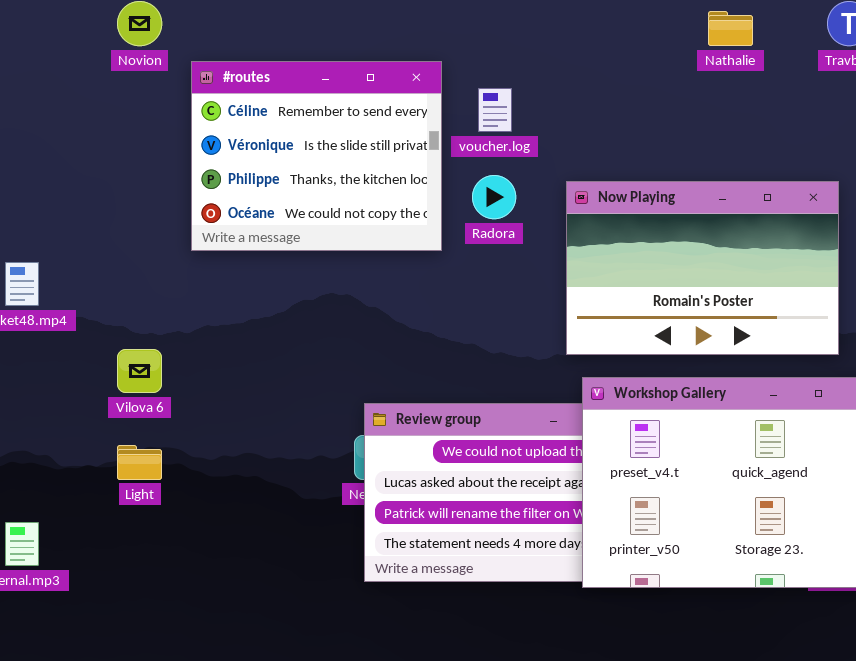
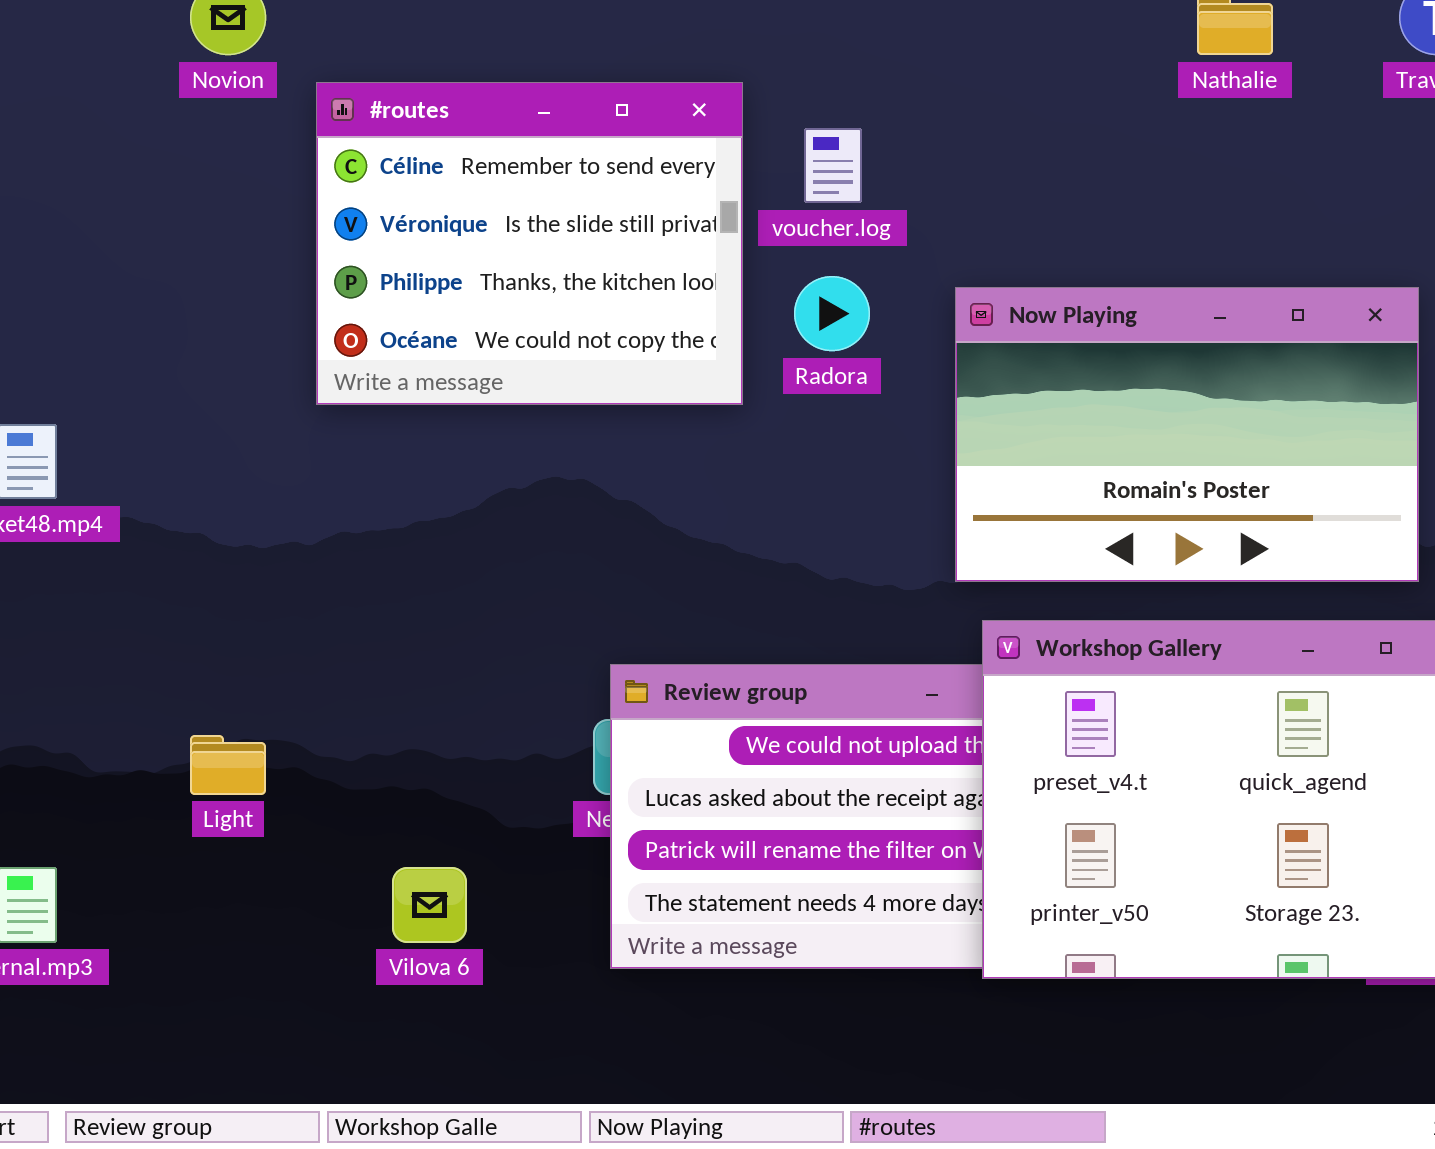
Vilova 6: [117,349,162,393] -> [392,867,467,943], moved

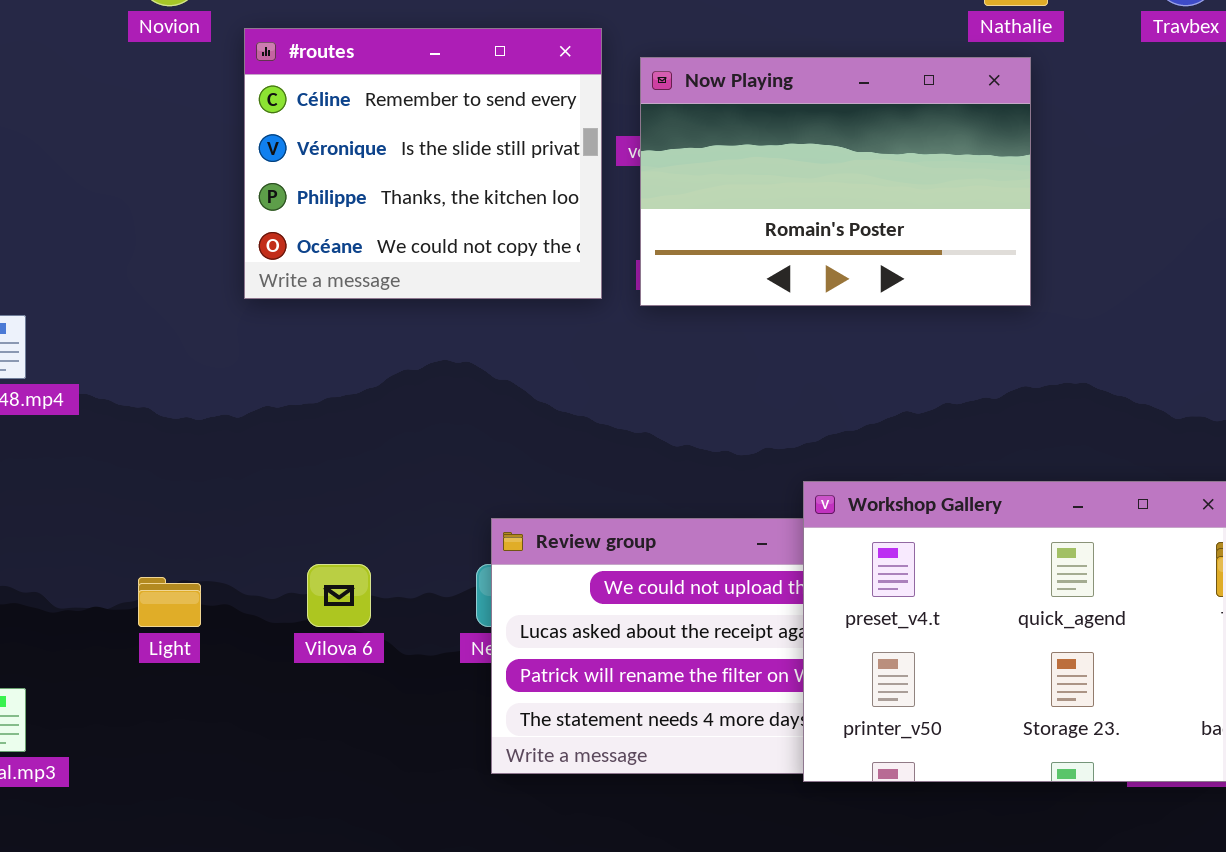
Now Playing: [955,287,1419,582] -> [640,57,1031,306], moved
Vilova 6: [392,867,467,943] -> [307,564,371,627], moved

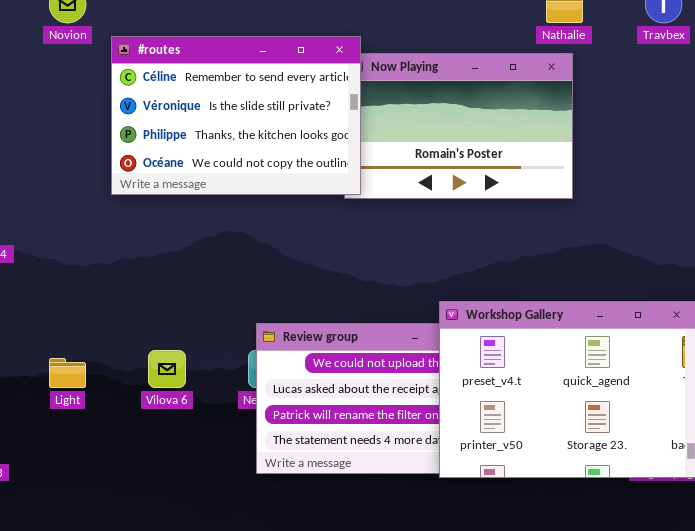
#routes: [244,28,602,299] -> [111,36,361,195], resized

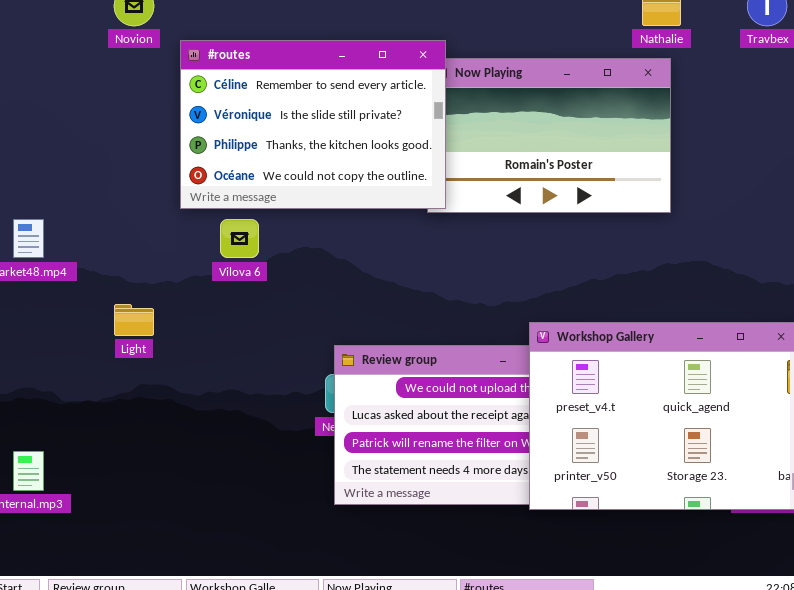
Vilova 6: [148,350,186,388] -> [220,219,259,258], moved
Light: [49,358,86,388] -> [114,304,154,336], moved

